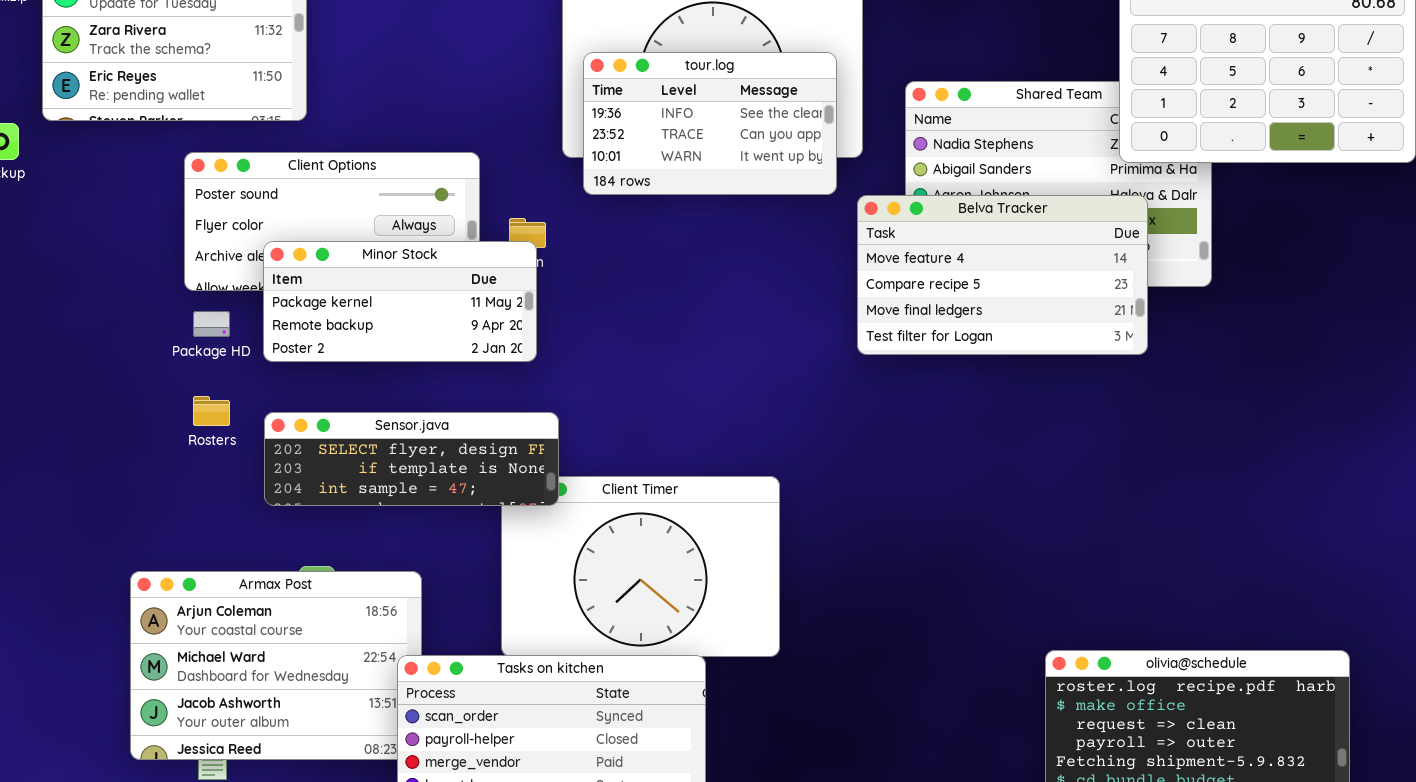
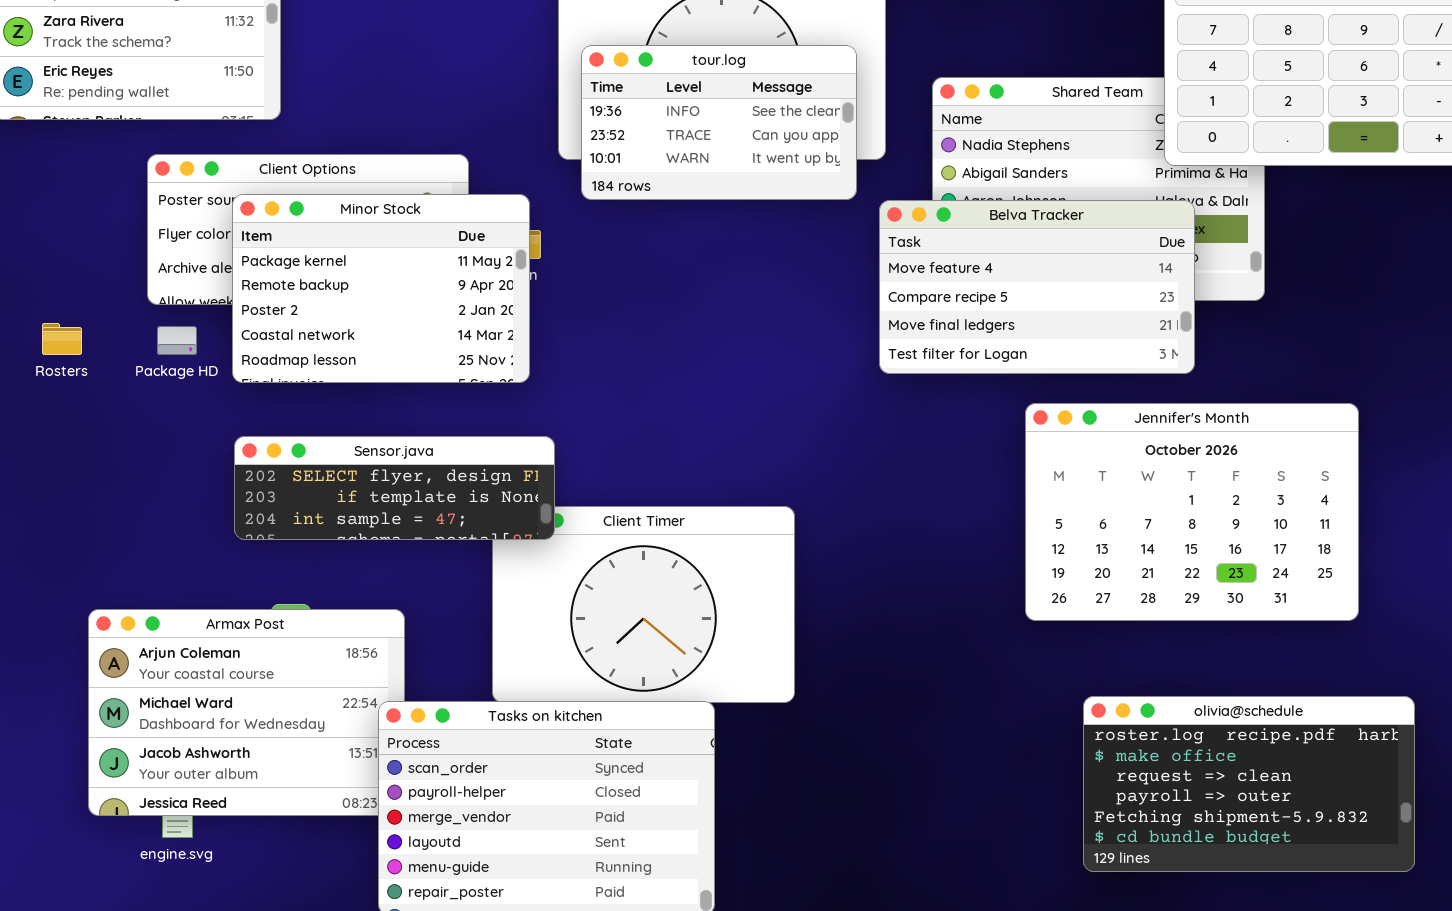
Minor Stock: [263,241,537,362] -> [232,194,530,383], resized
Jennifer's Month: none -> [1025,403,1359,621], opened
Rosters: [193,396,230,426] -> [42,323,82,355], moved

